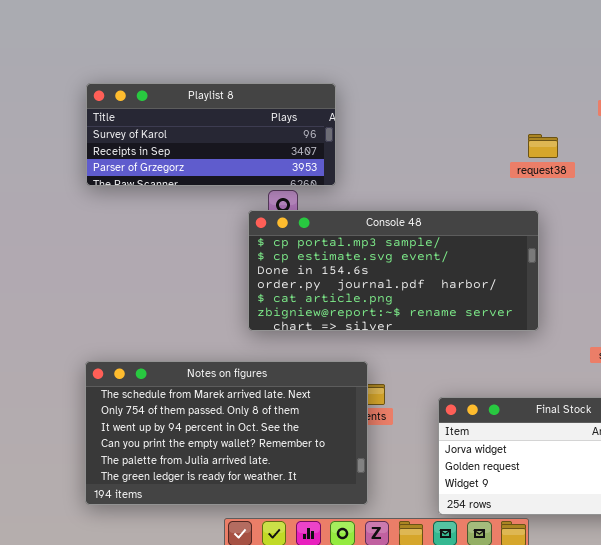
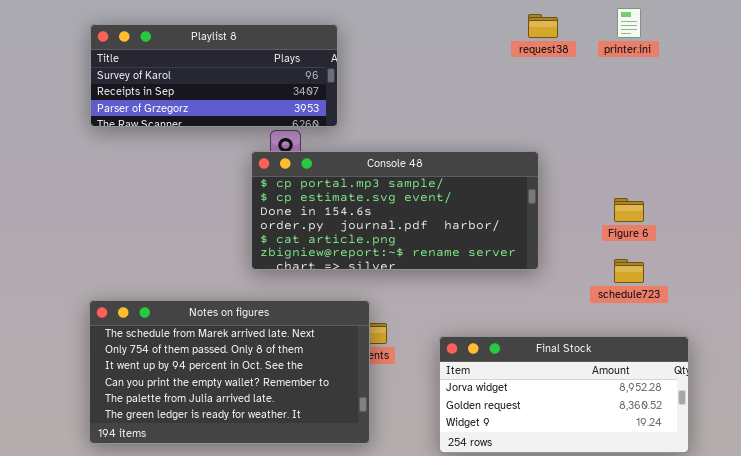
request38: [528,134,558,158] -> [528,14,558,38], moved

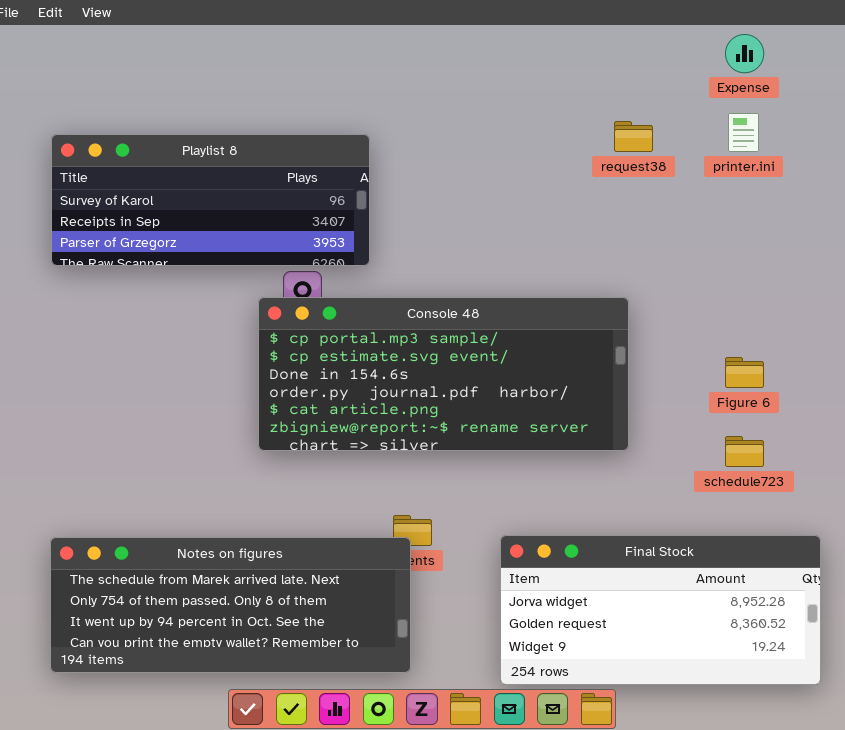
Notes on figures: [89,300,370,444] -> [50,537,411,673], resized

